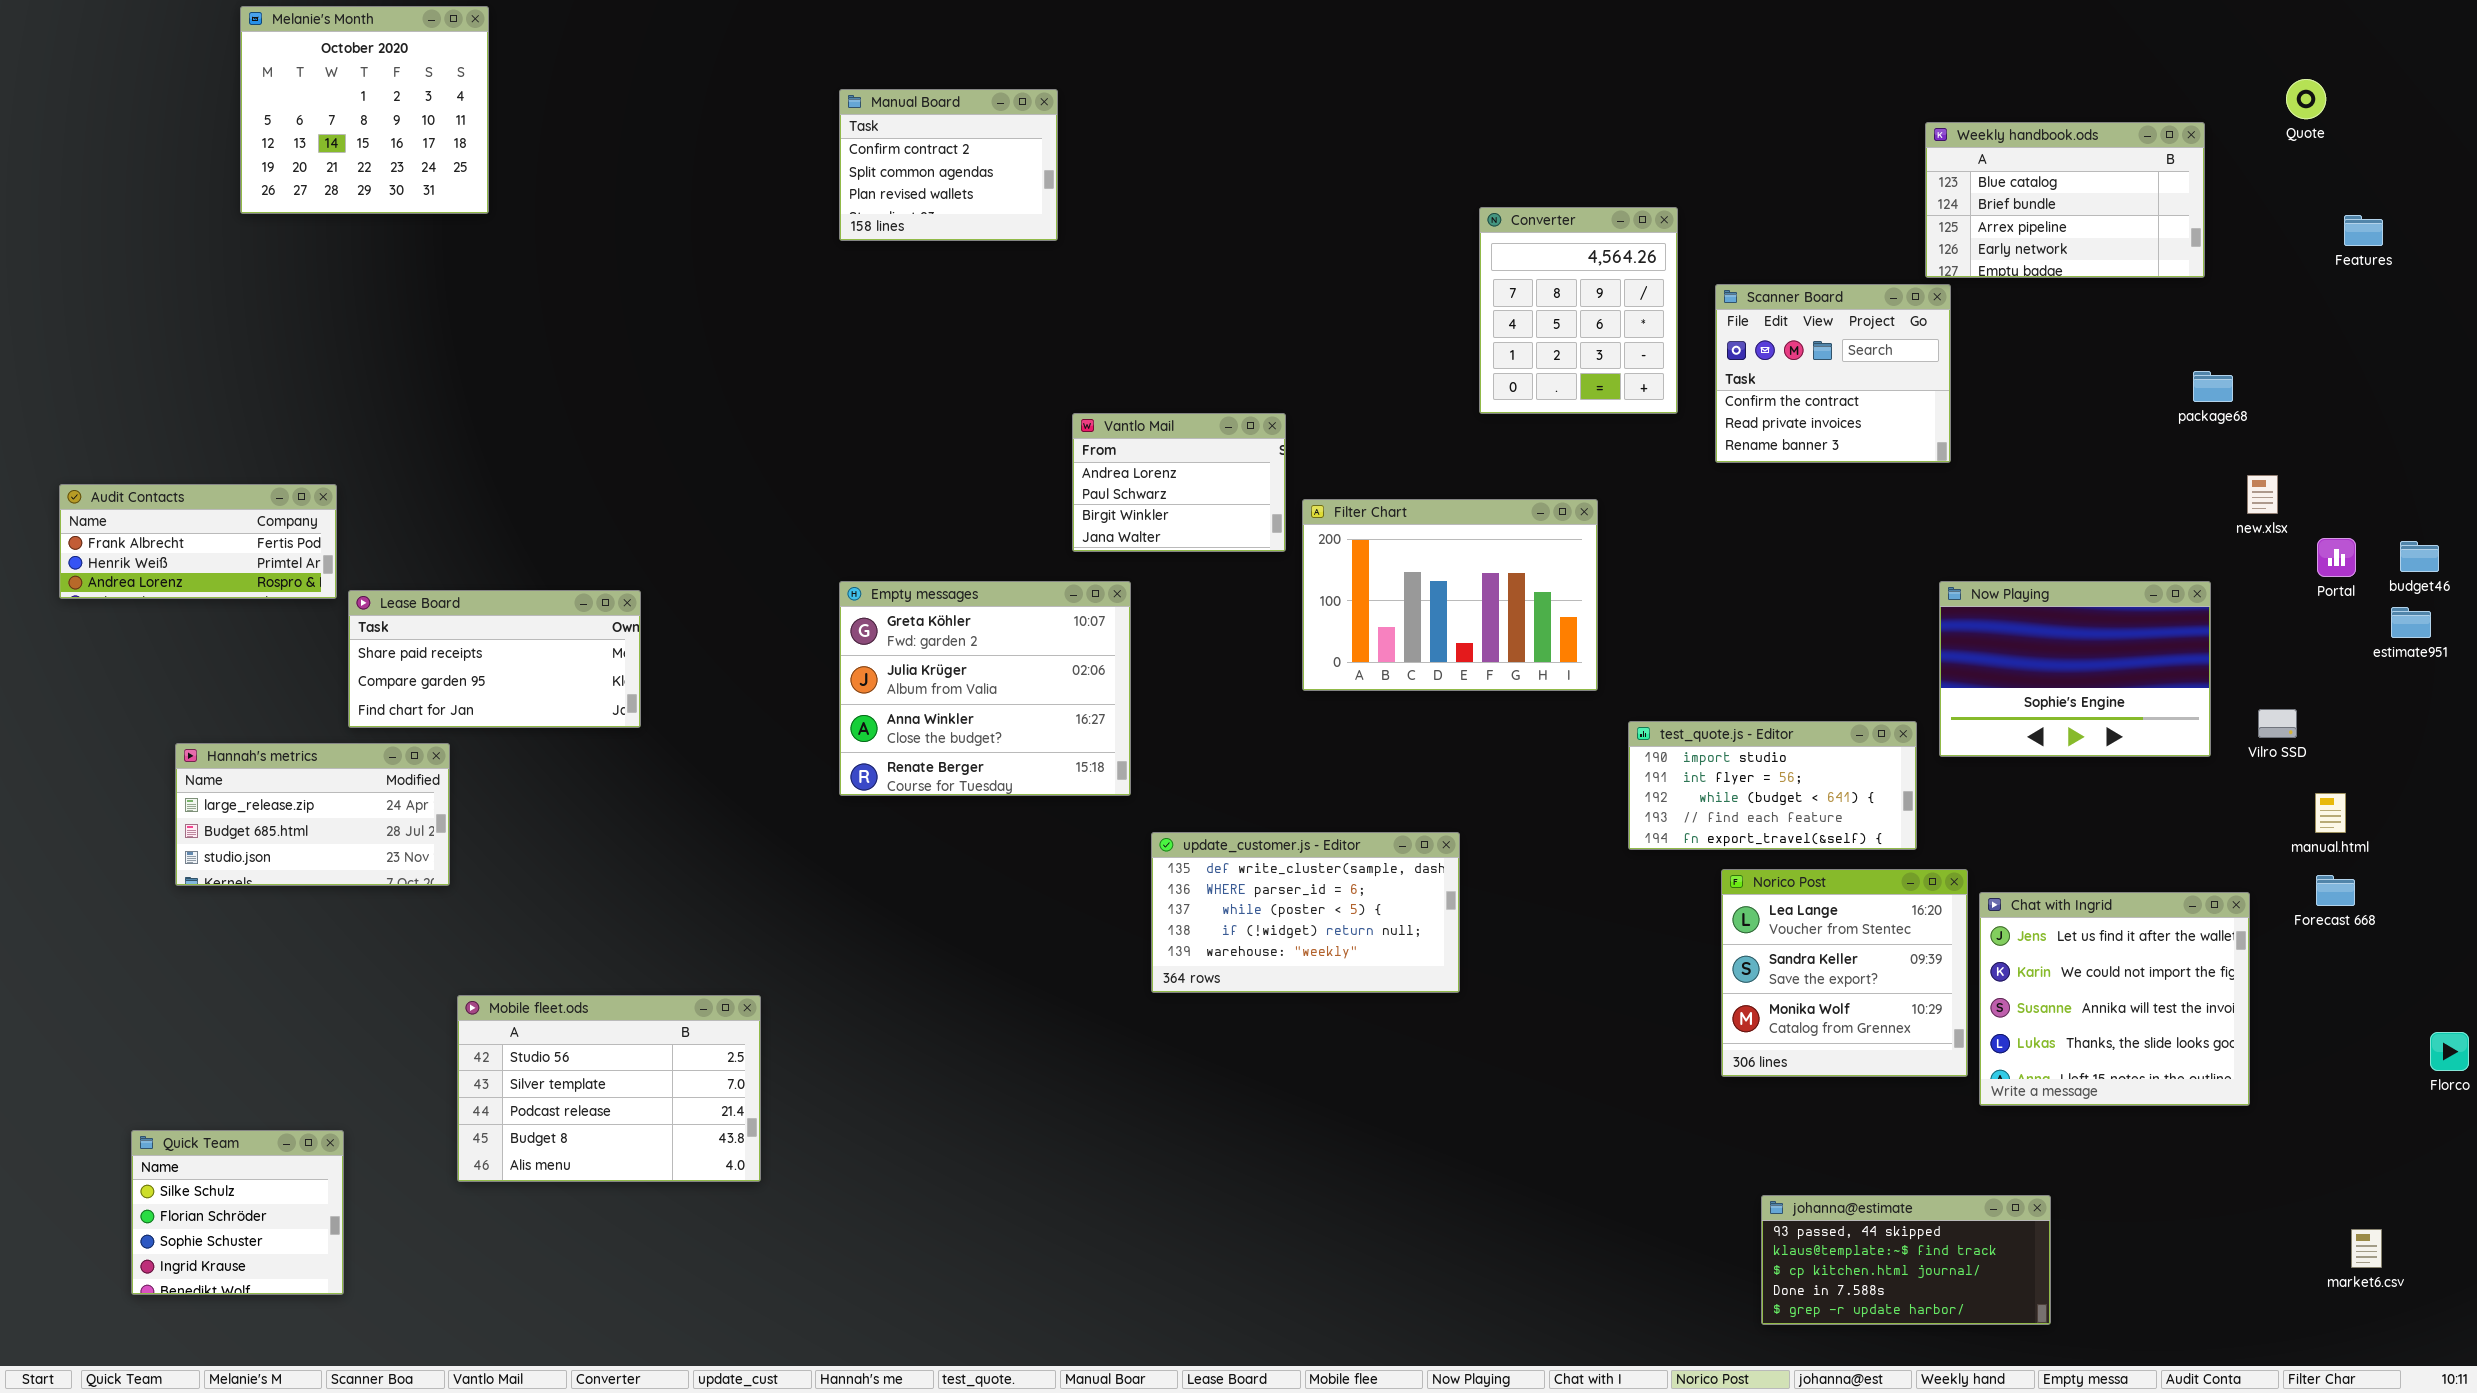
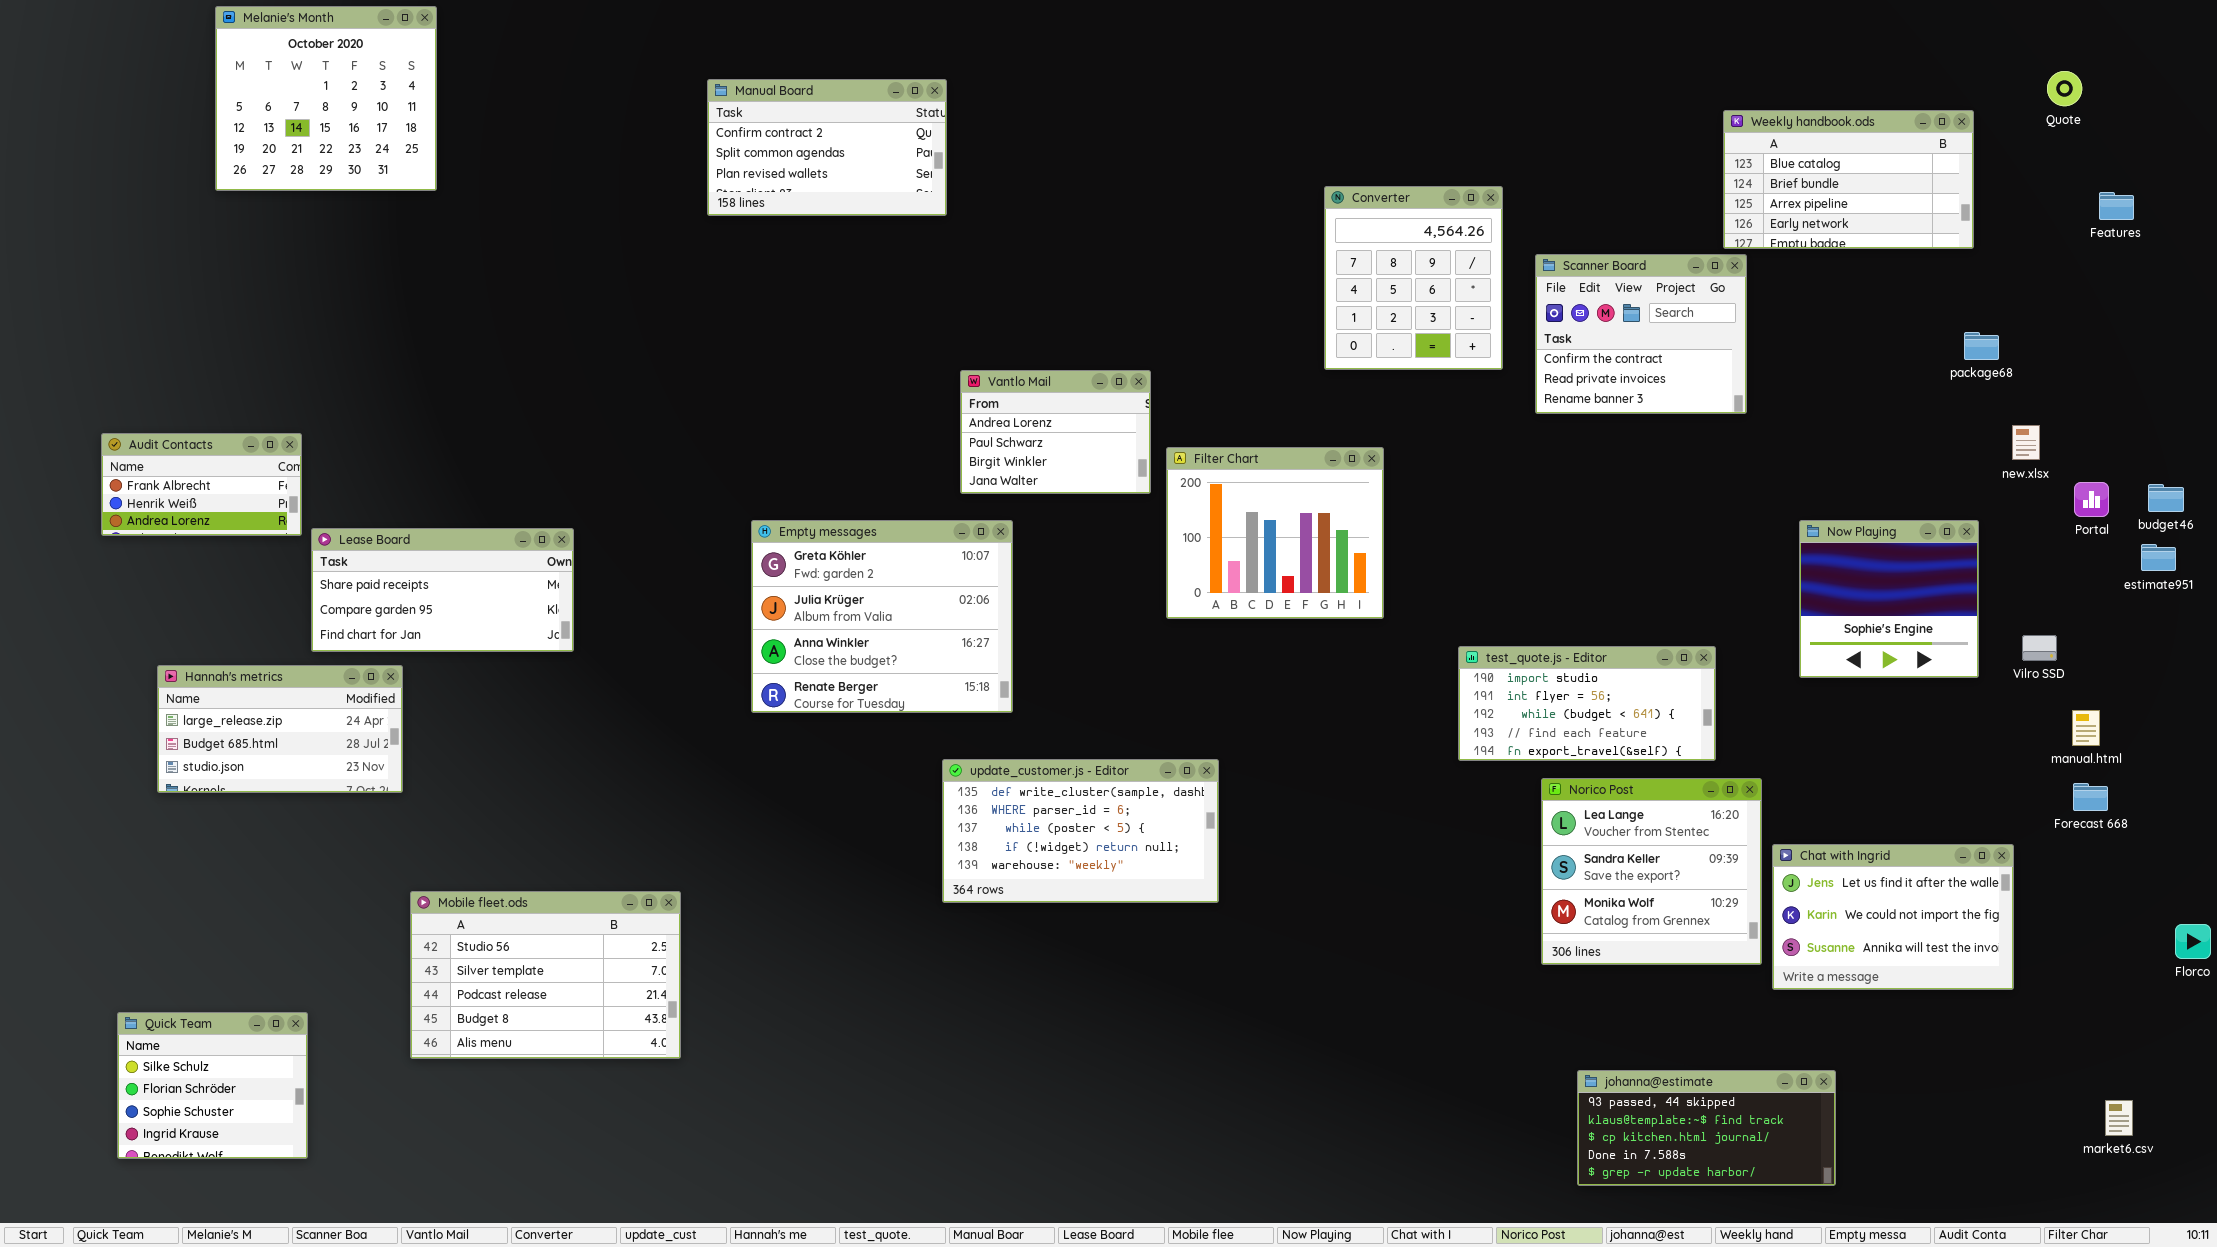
Manual Board: [839,89,1058,241] -> [707,79,947,216], resized
Audit Contacts: [59,484,337,599] -> [101,433,302,536], resized
Filter Chart: [1302,499,1598,691] -> [1166,447,1384,619], resized
Now Playing: [1939,581,2211,757] -> [1799,520,1979,678], resized
update_customer.js - Editor: [1151,832,1460,993] -> [942,759,1219,903], moved
Chat with Ingrid: [1979,892,2250,1106] -> [1772,844,2014,990], resized

